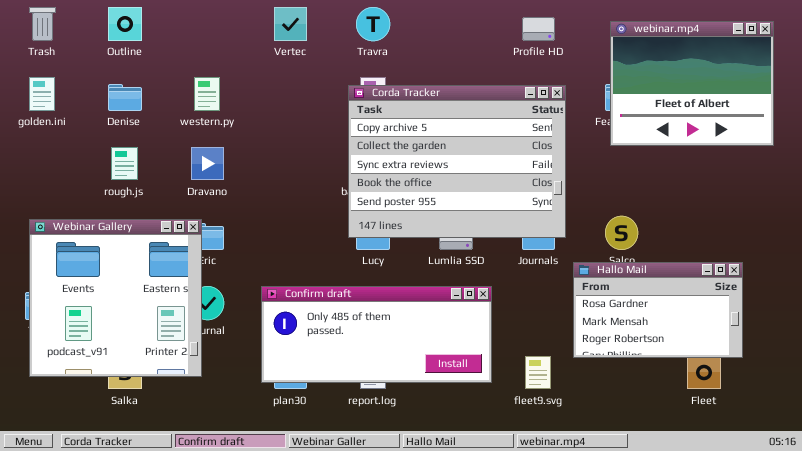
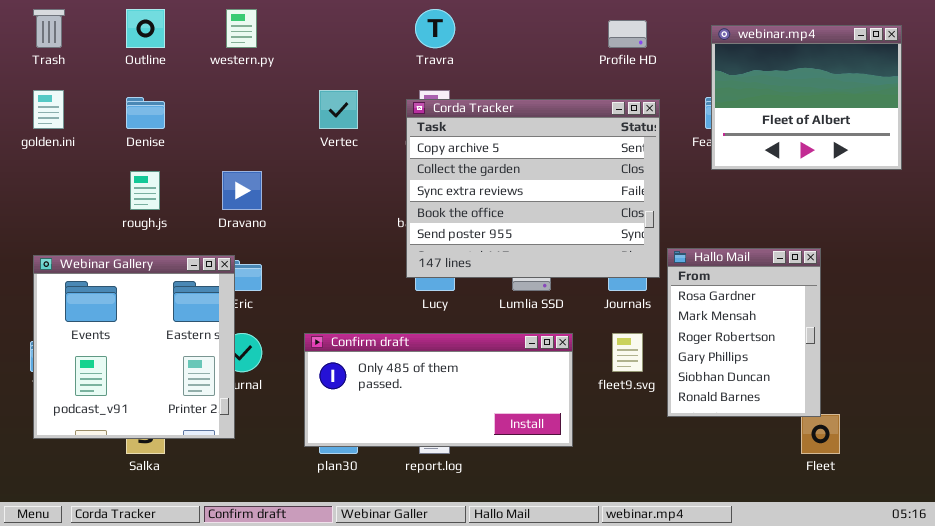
Vertec: [274,7,307,41] -> [319,90,358,129], moved
western.py: [194,77,220,111] -> [226,9,257,48], moved
Hallo Mail: [573,262,743,358] -> [667,248,821,417], resized
fleet9.svg: [525,356,551,389] -> [612,333,643,372], moved

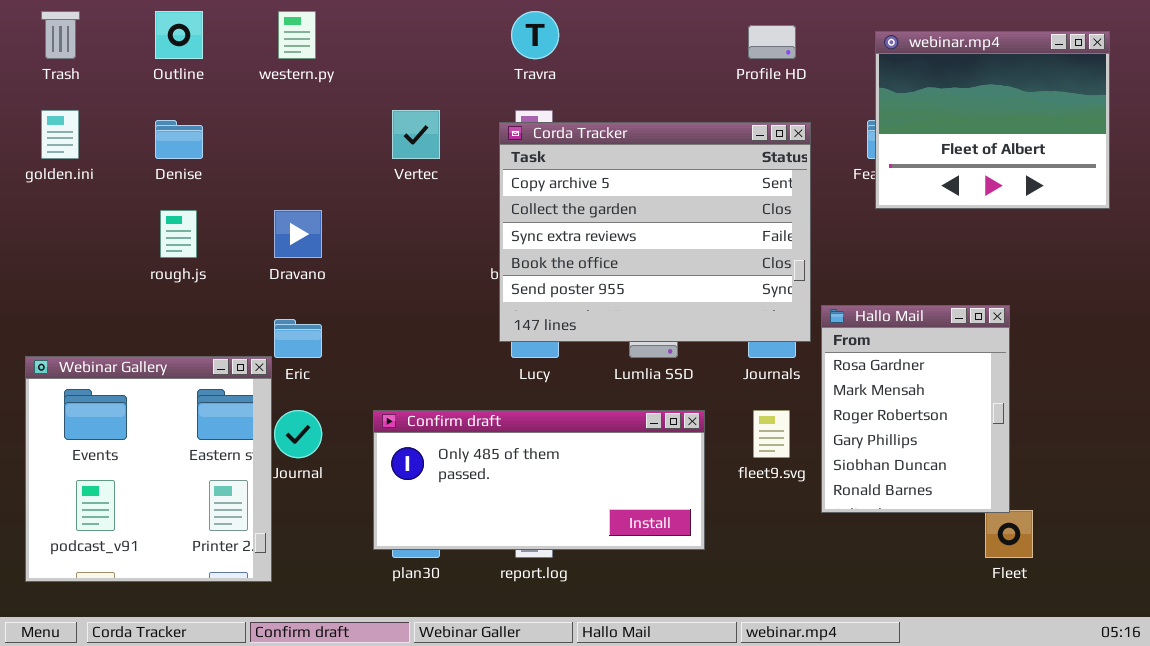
Webinar Gallery: [33,255,235,439] -> [25,356,272,582], moved

